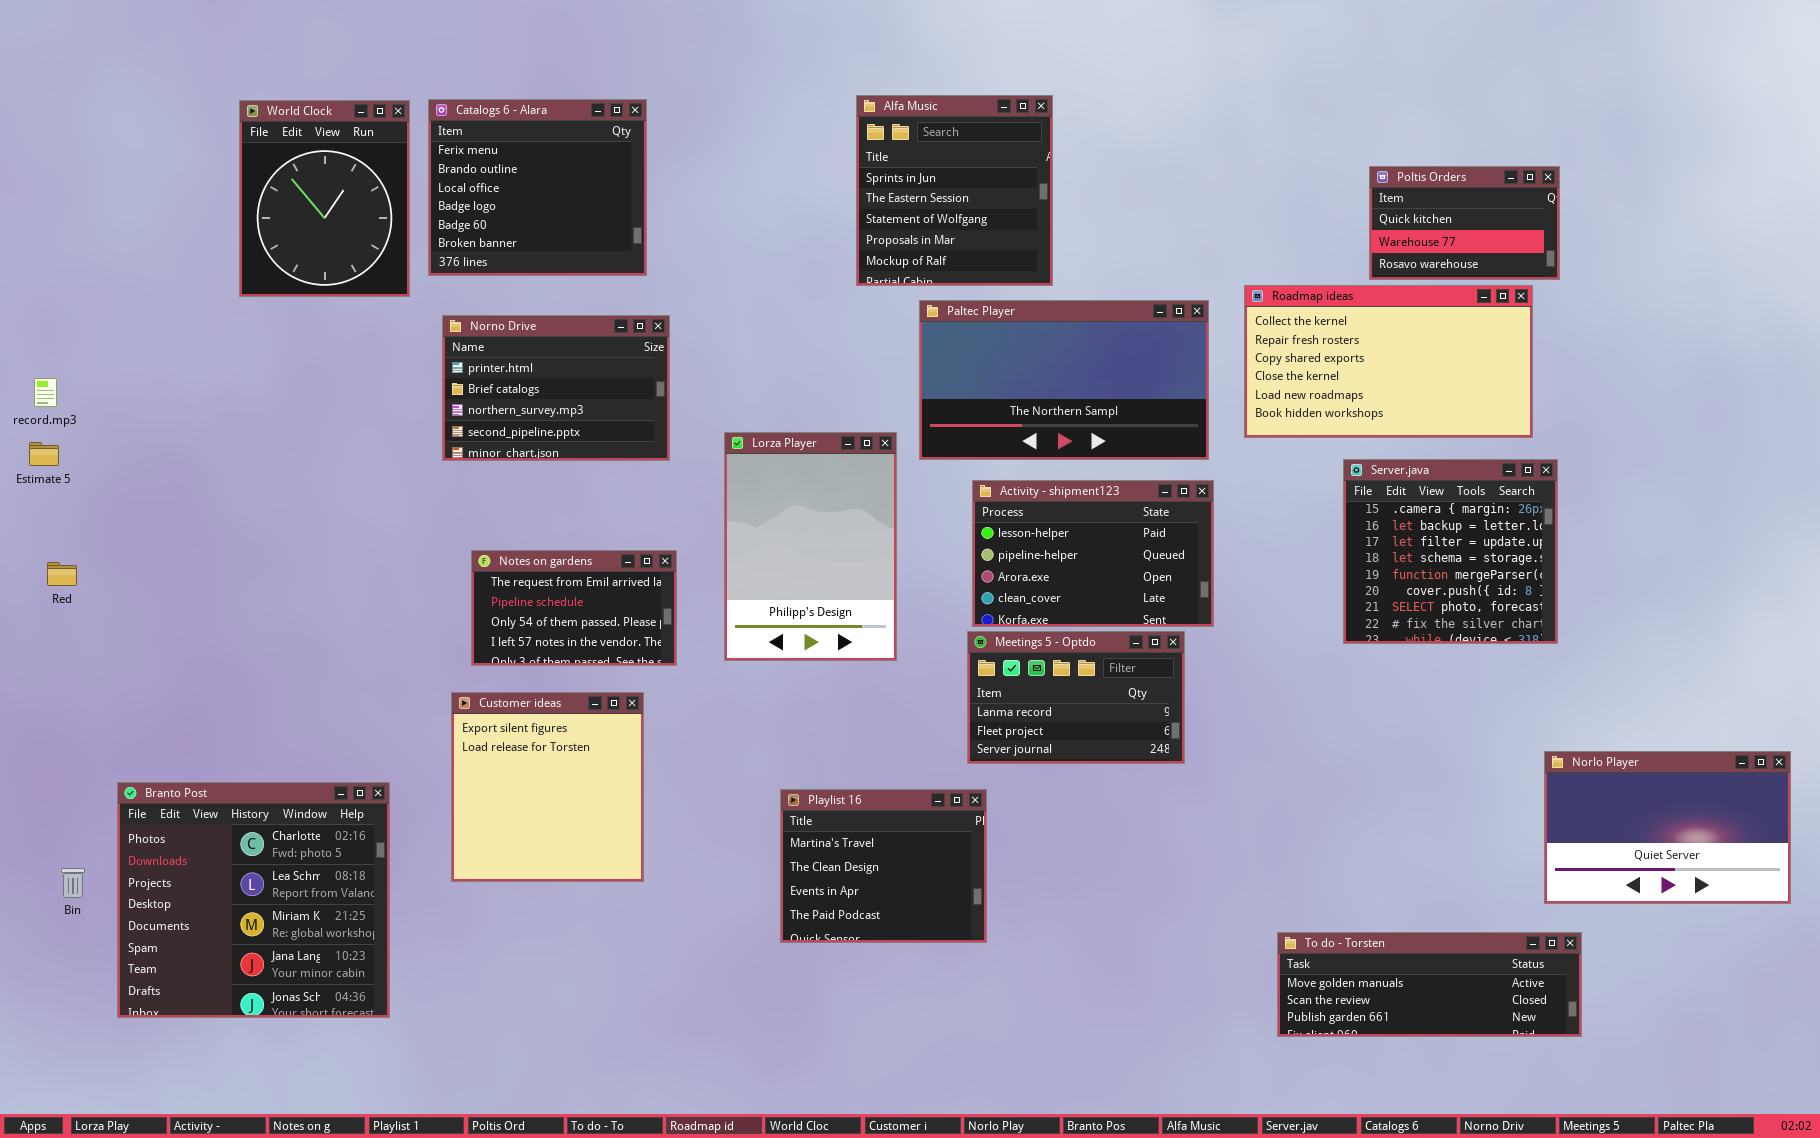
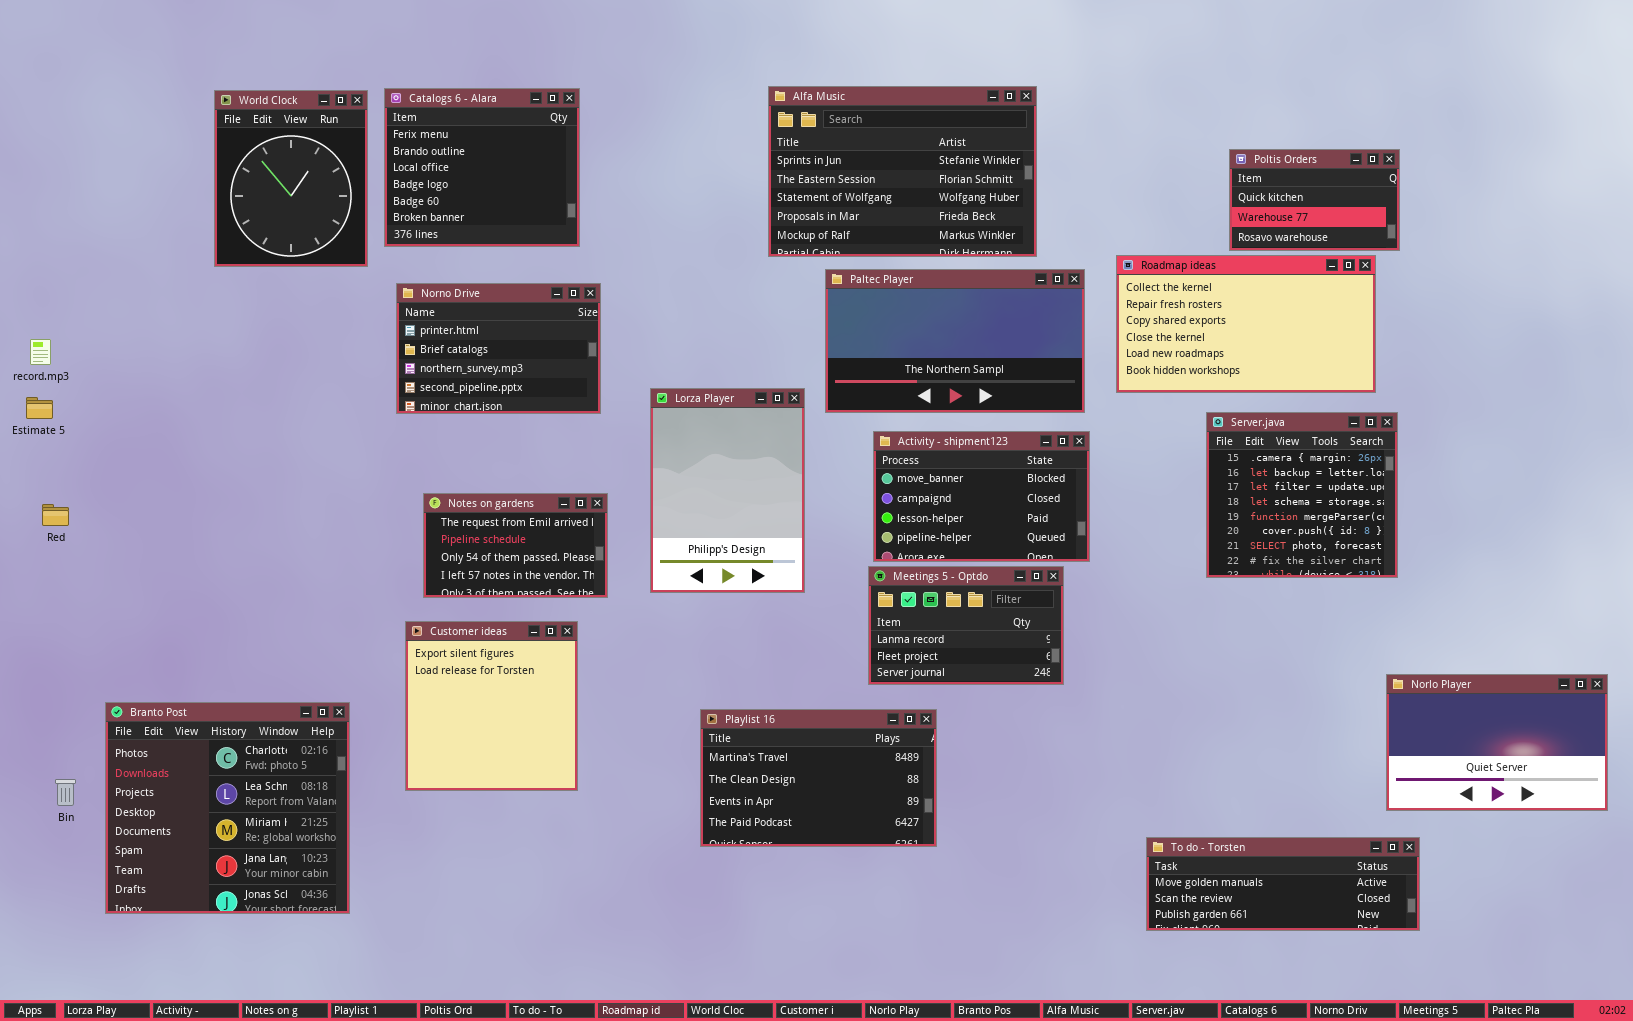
Alfa Music: [856,95,1053,286] -> [768,86,1037,257], resized
Activity - shipment123: [972,480,1214,627] -> [873,431,1090,562], scrolled up 2 rows
Playlist 16: [780,789,987,943] -> [700,709,937,847], resized

